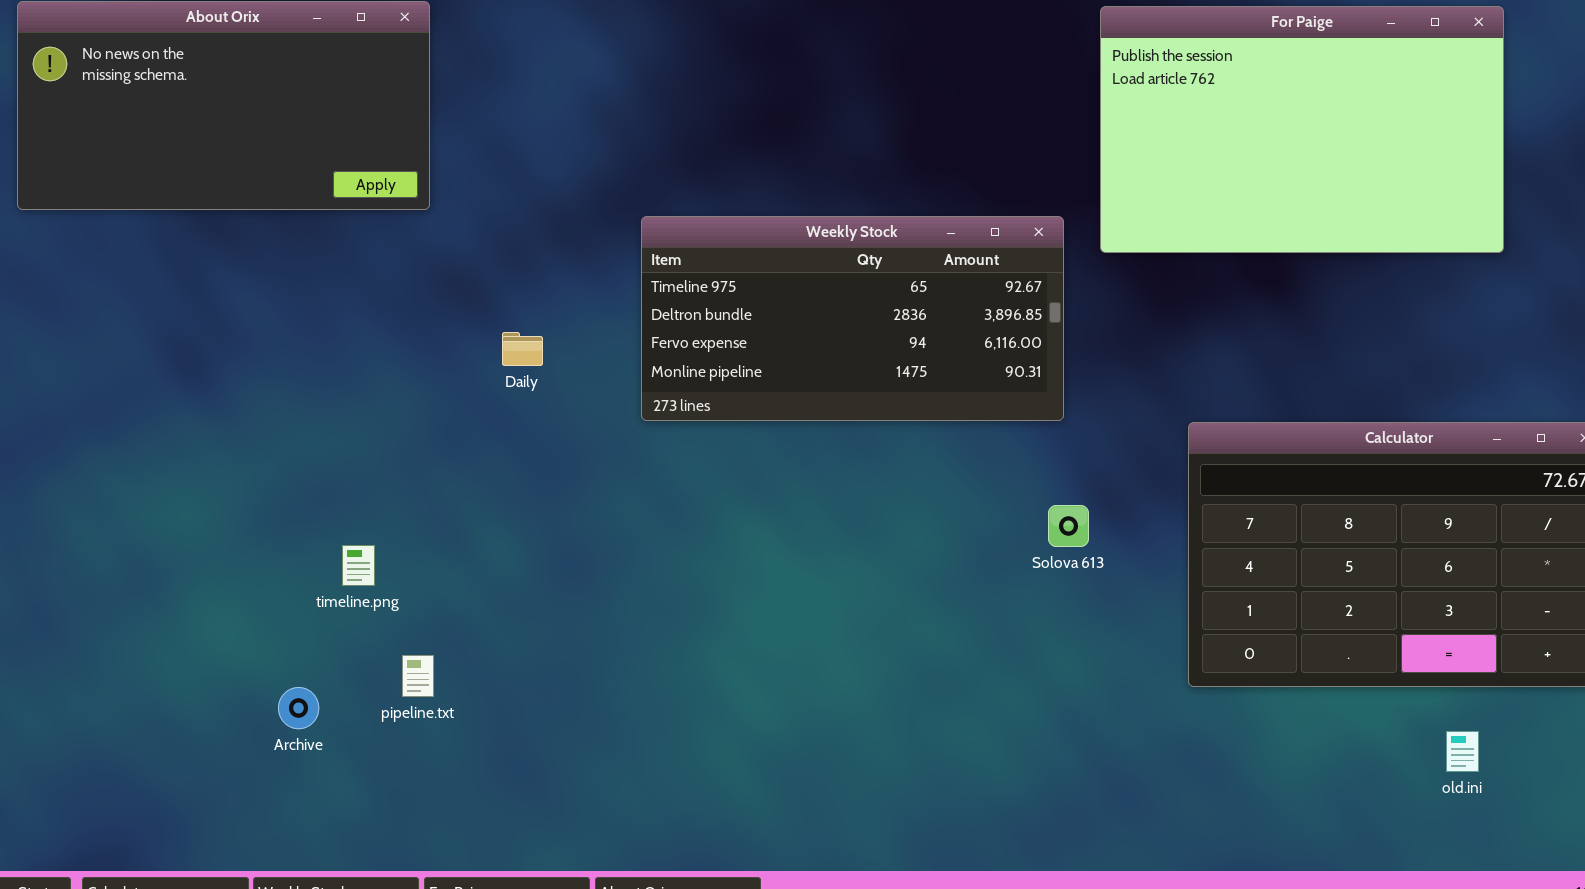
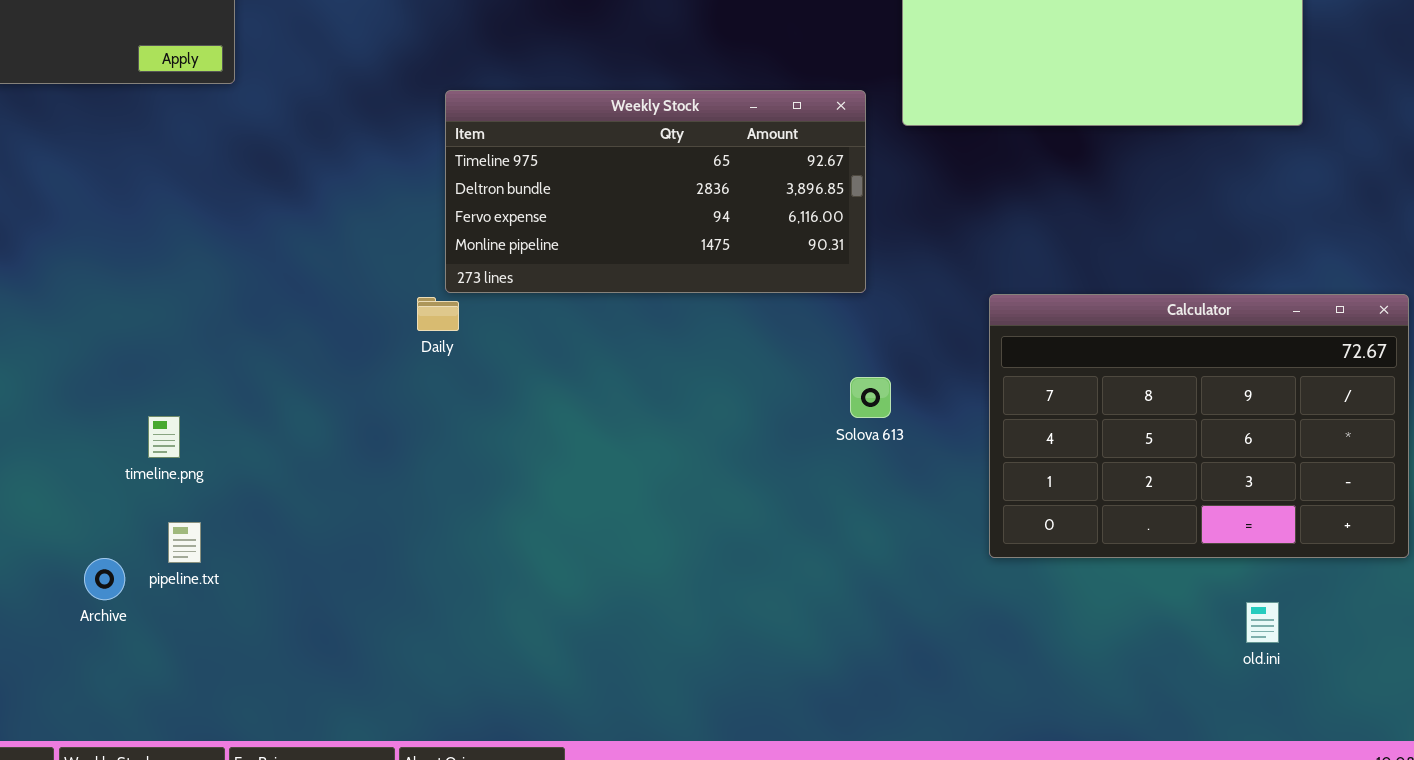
Daily: [502,332,543,366] -> [417,297,459,331], moved
pipeline.txt: [402,655,434,697] -> [168,522,201,563], moved

